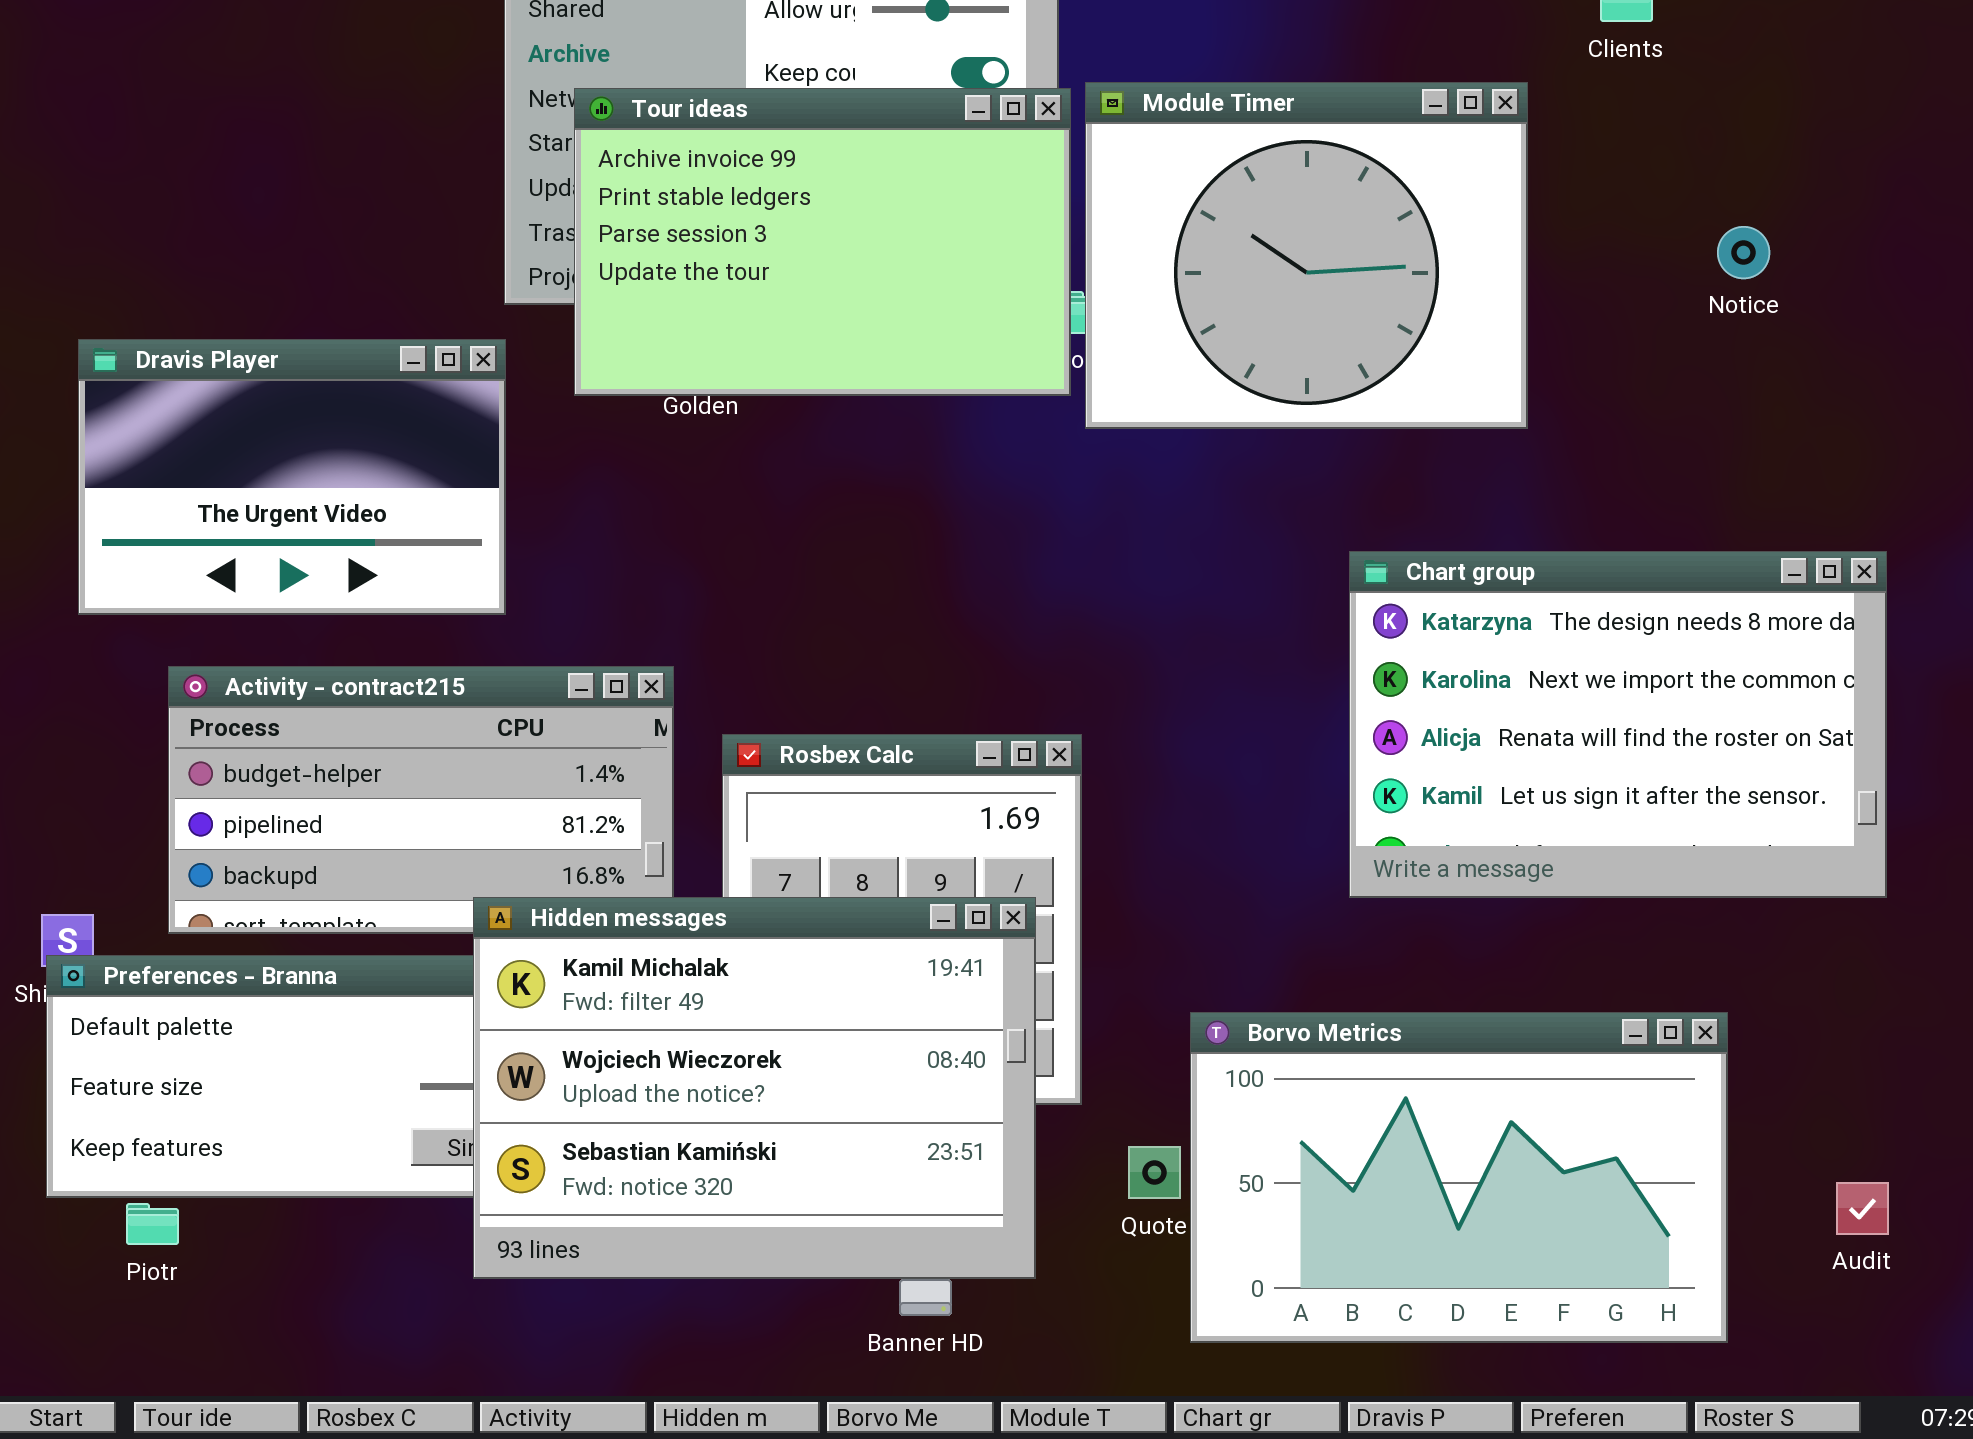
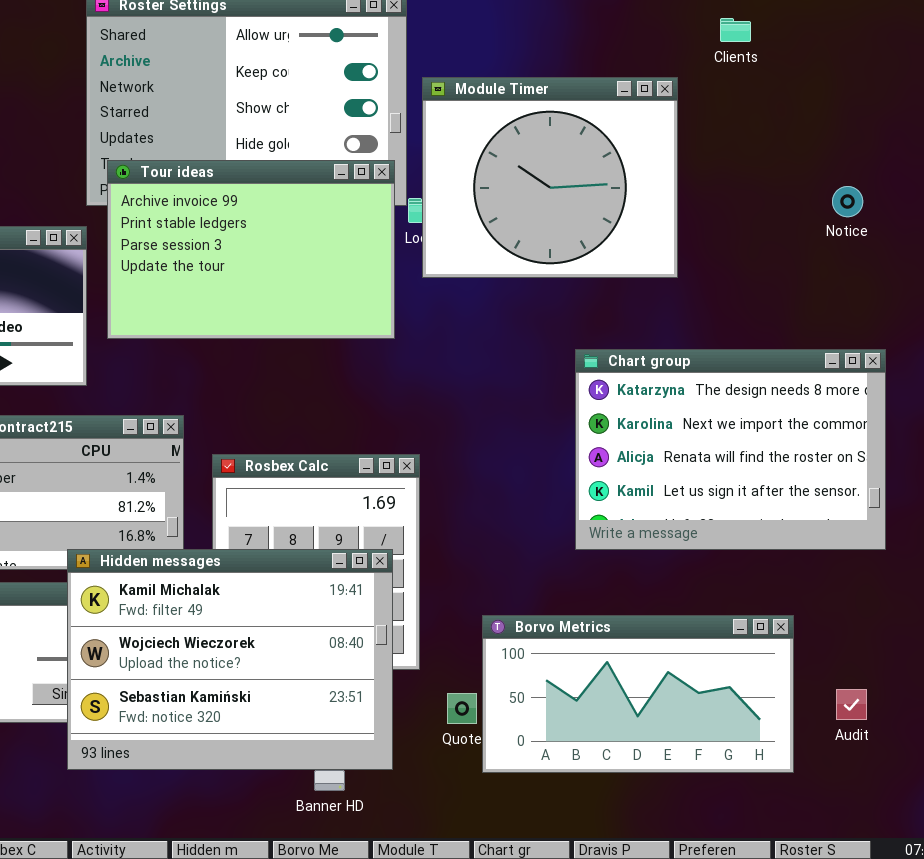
Tour ideas: [574,88,1071,396] -> [107,160,395,339], moved
Notice: [1717,226,1770,279] -> [832,186,863,217], moved
Borvo Metrics: [1190,1012,1728,1343] -> [482,615,794,773], resized
Audit: [1836,1182,1889,1235] -> [836,689,867,720], moved

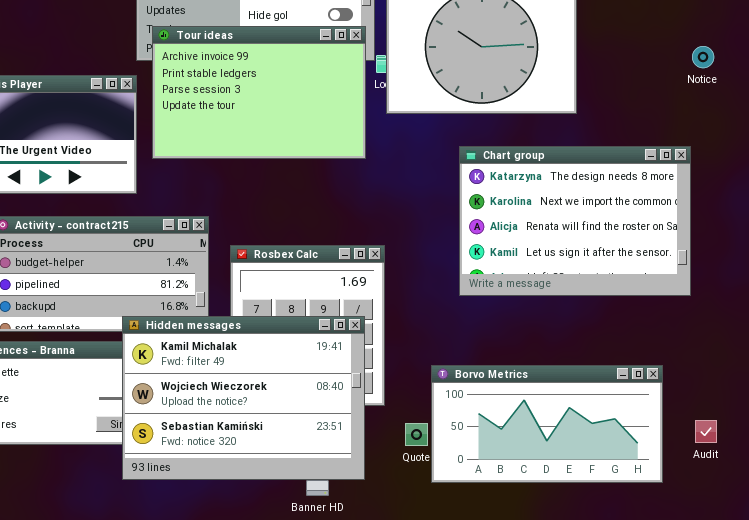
Chart group: [575,349,886,550] -> [459,146,691,296], moved

